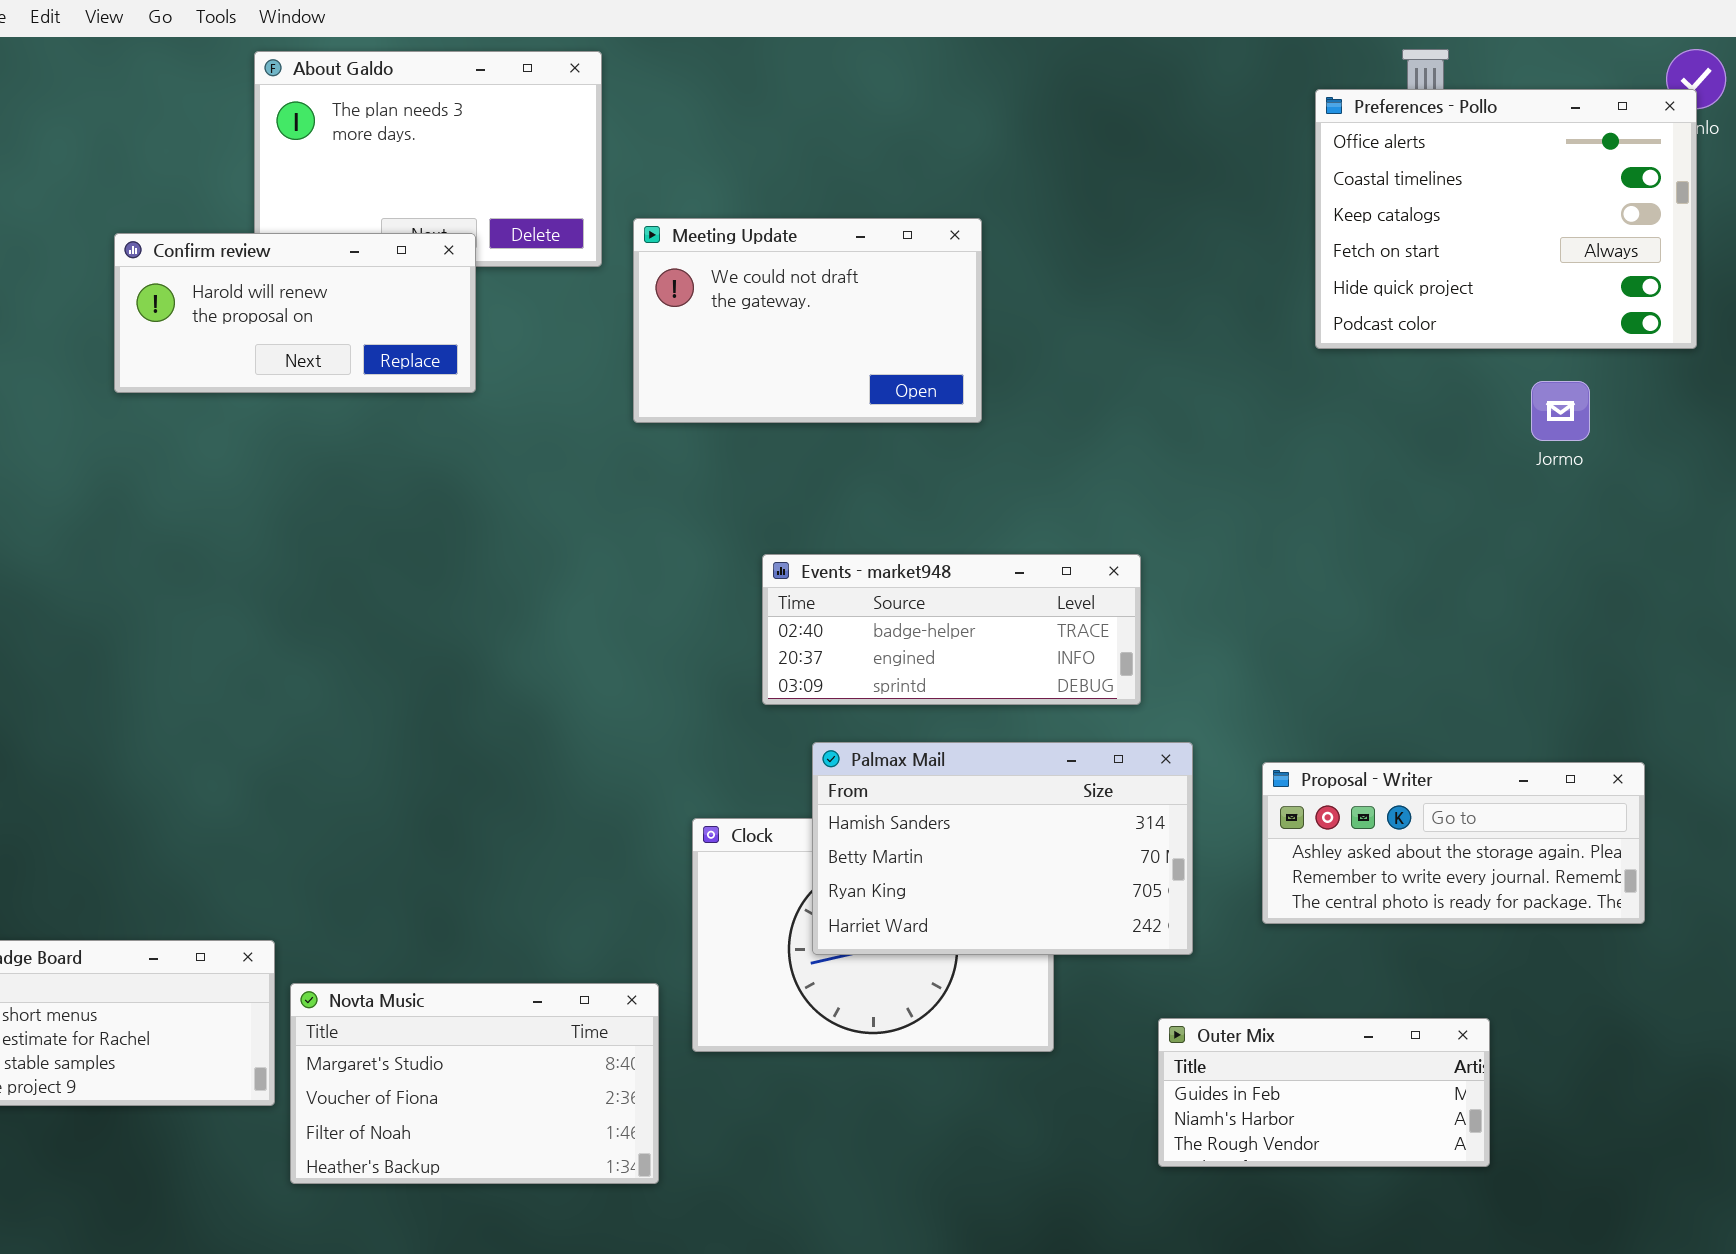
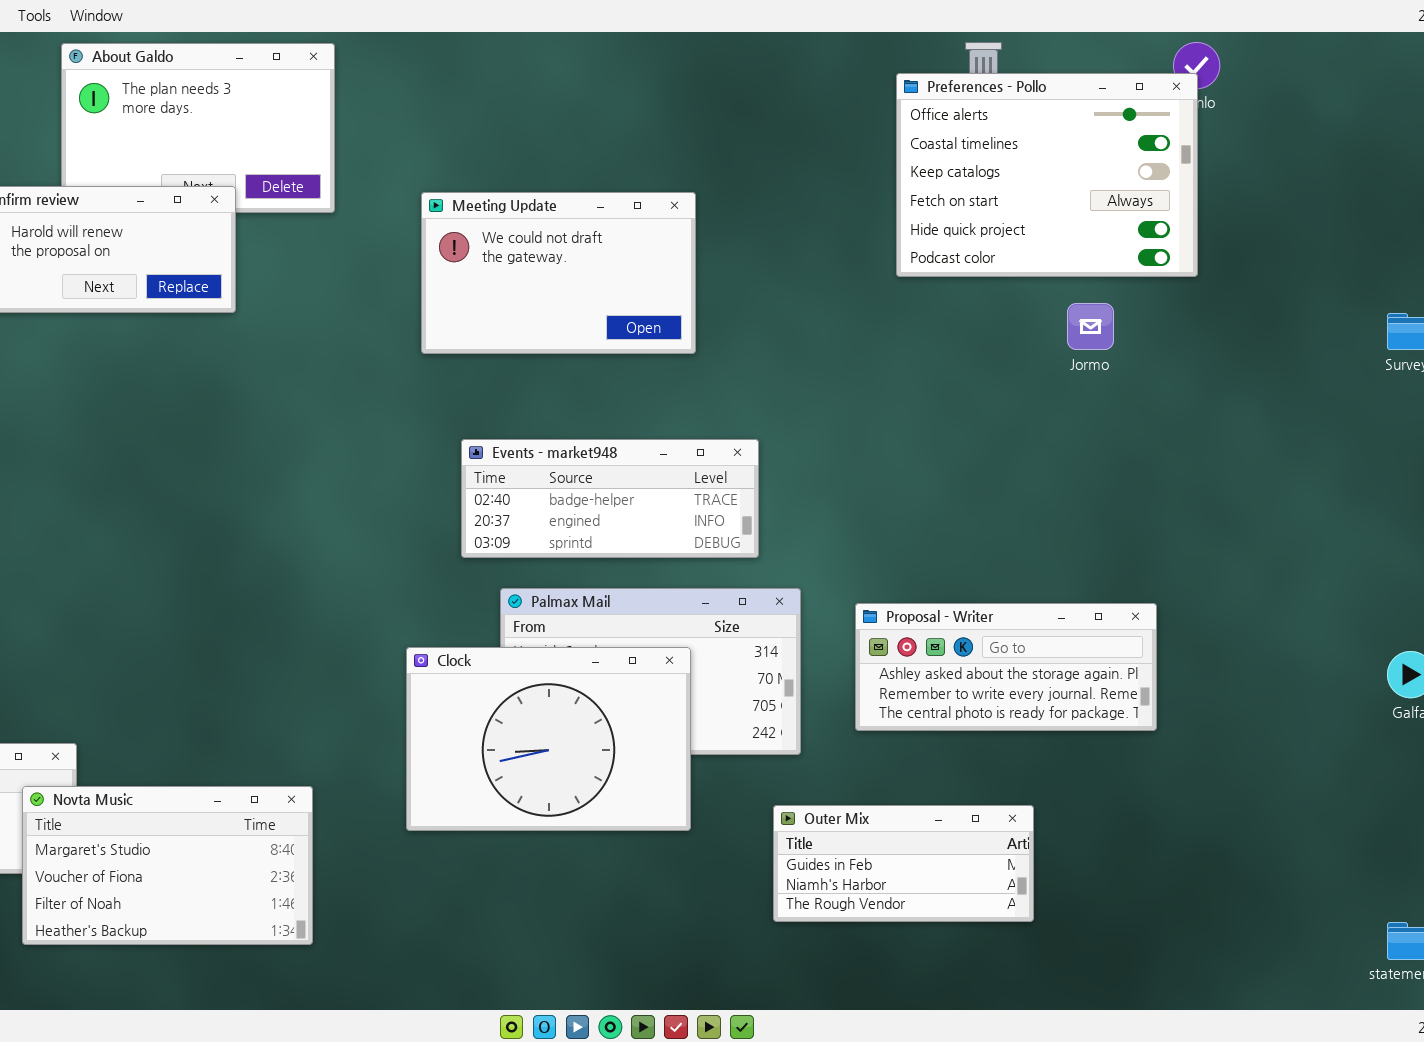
Meeting Update: [633,218,982,423] -> [421,192,696,354], moved
Clock: [692,818,1054,1052] -> [406,647,691,831], raised
Novta Music: [290,983,659,1184] -> [22,786,313,945], moved

